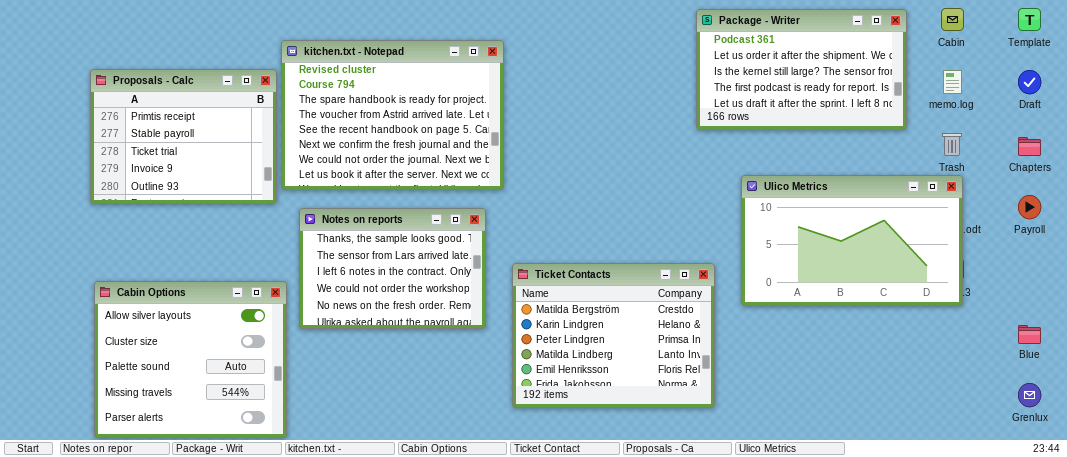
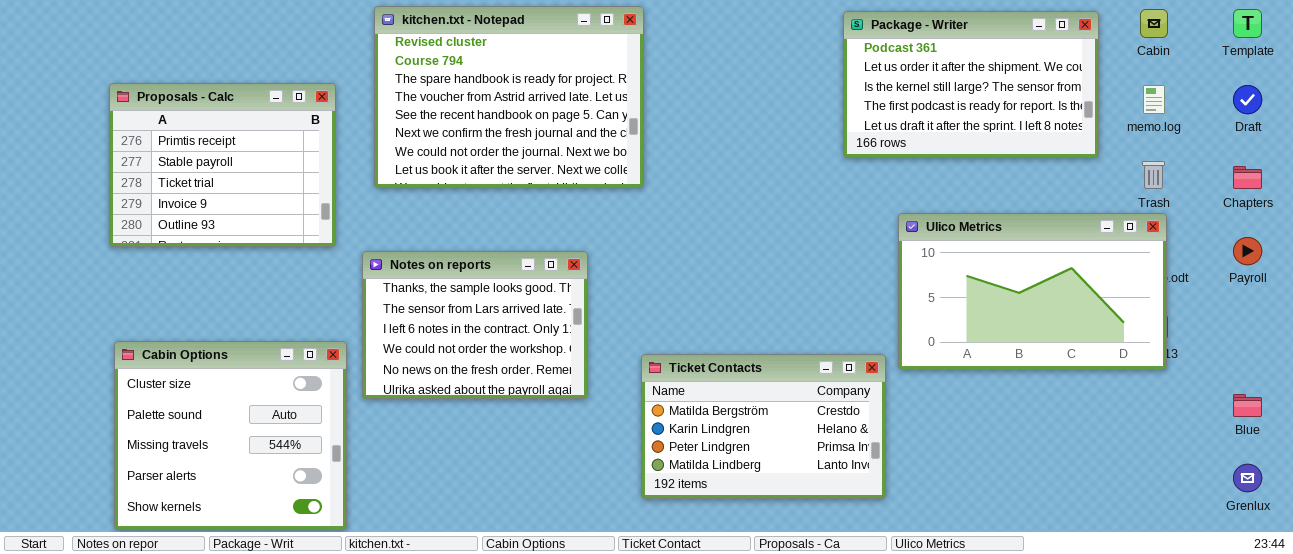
kitchen.txt - Notepad: [281,40,504,190] -> [374,6,644,188], moved
Ticket Contacts: [512,263,715,408] -> [641,354,886,499], moved, resized
Cabin Options: [94,281,287,438] -> [114,341,347,530], scrolled down 1 row

